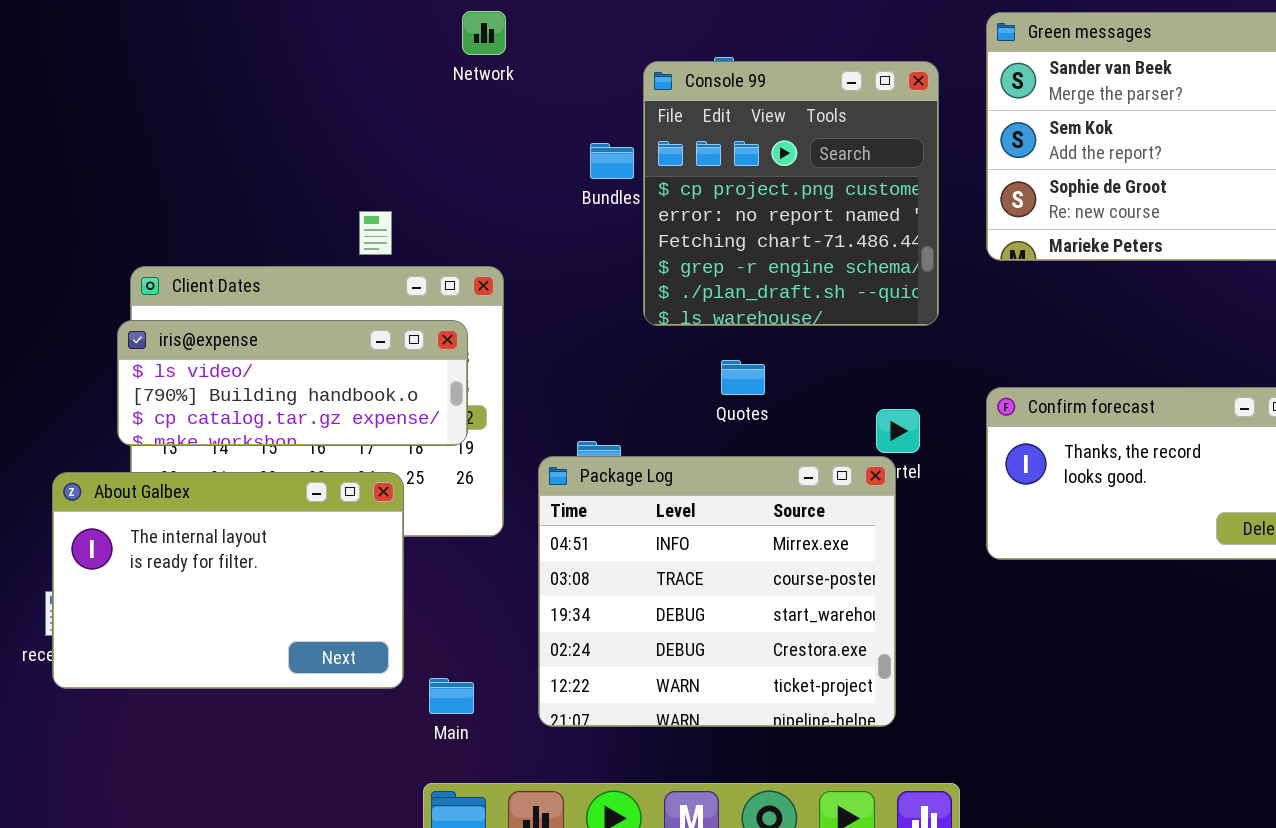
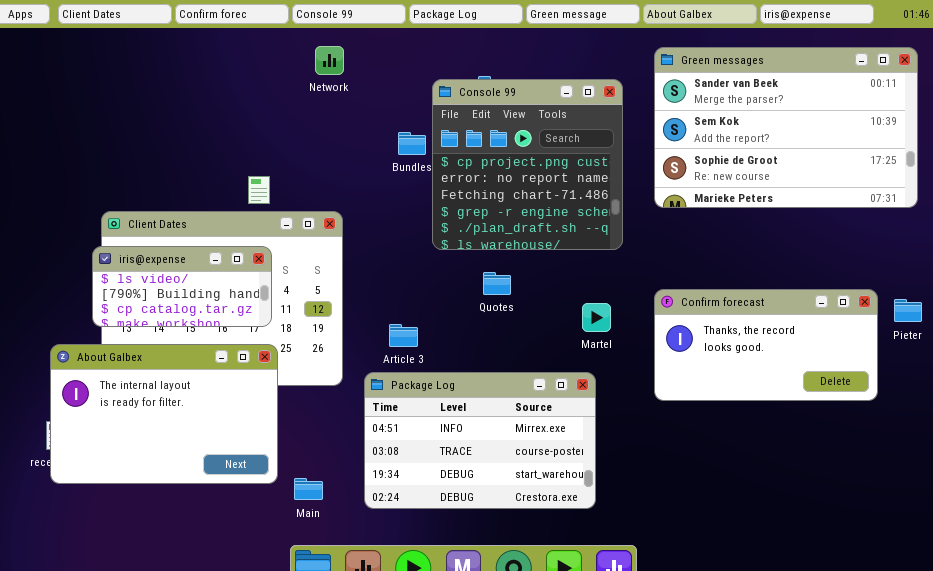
iris@expense: [117,320,468,446] -> [92,246,272,327], resized
Package Log: [538,456,896,727] -> [364,372,596,509], resized

